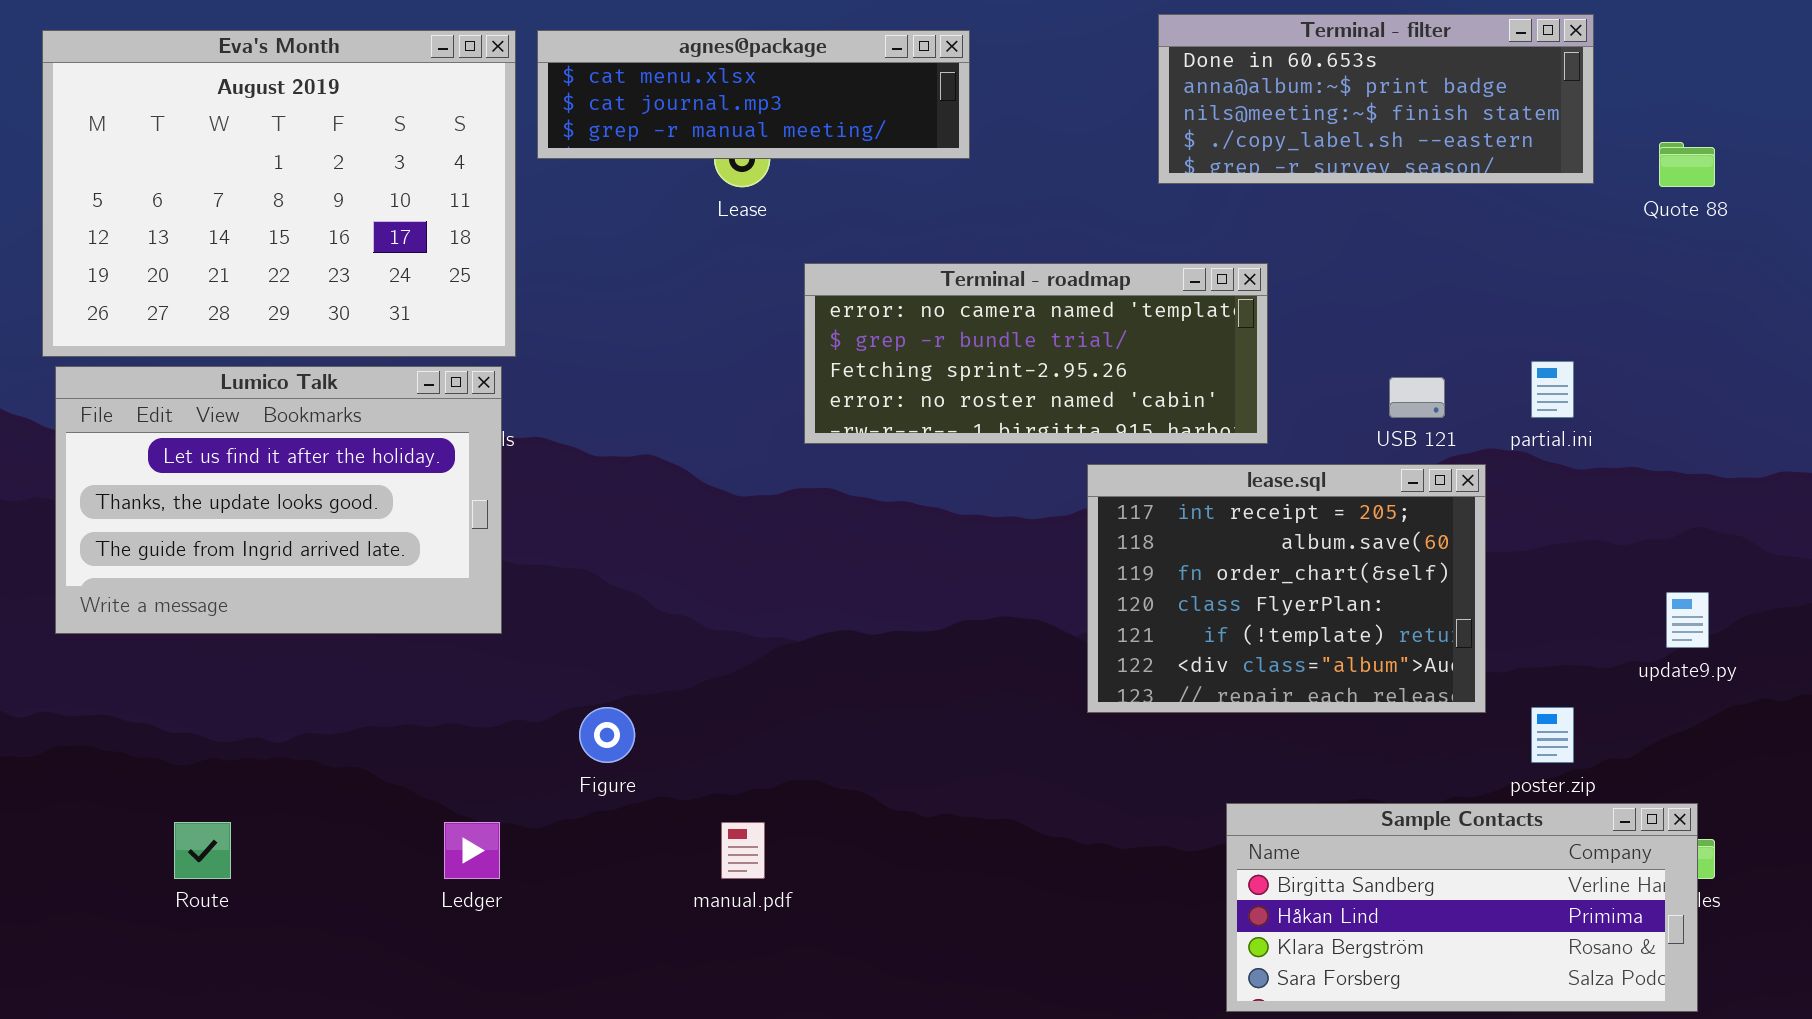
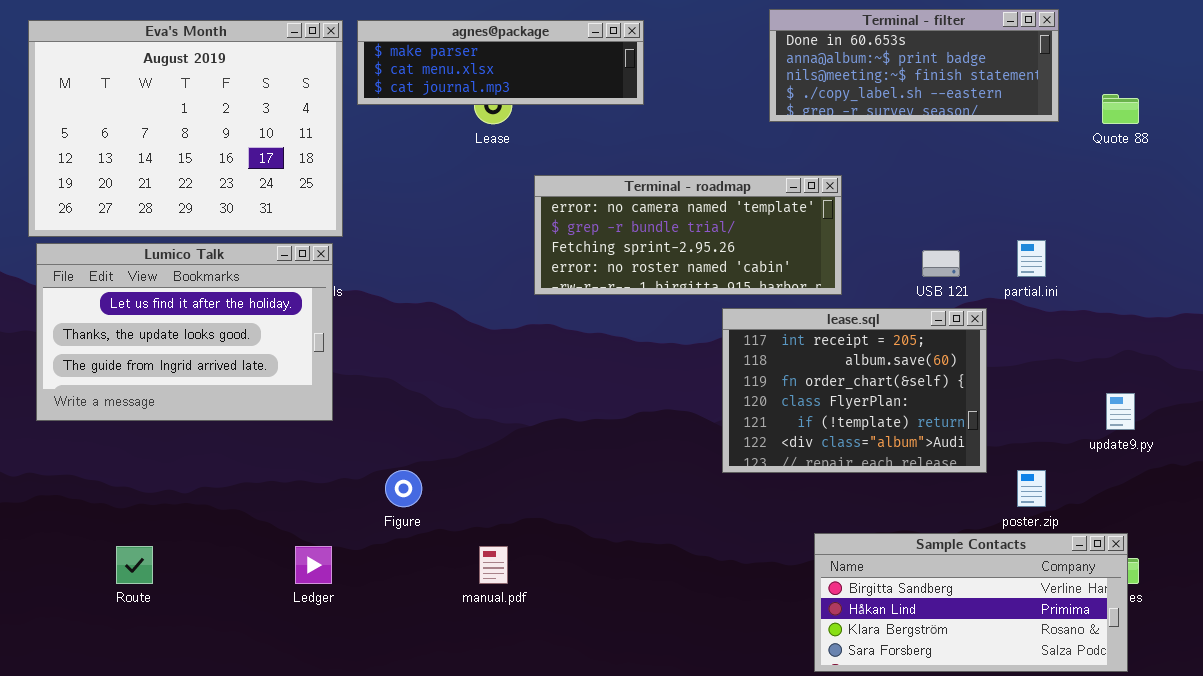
agnes@package: [537,30,970,159] -> [357,20,644,105], scrolled up 1 row

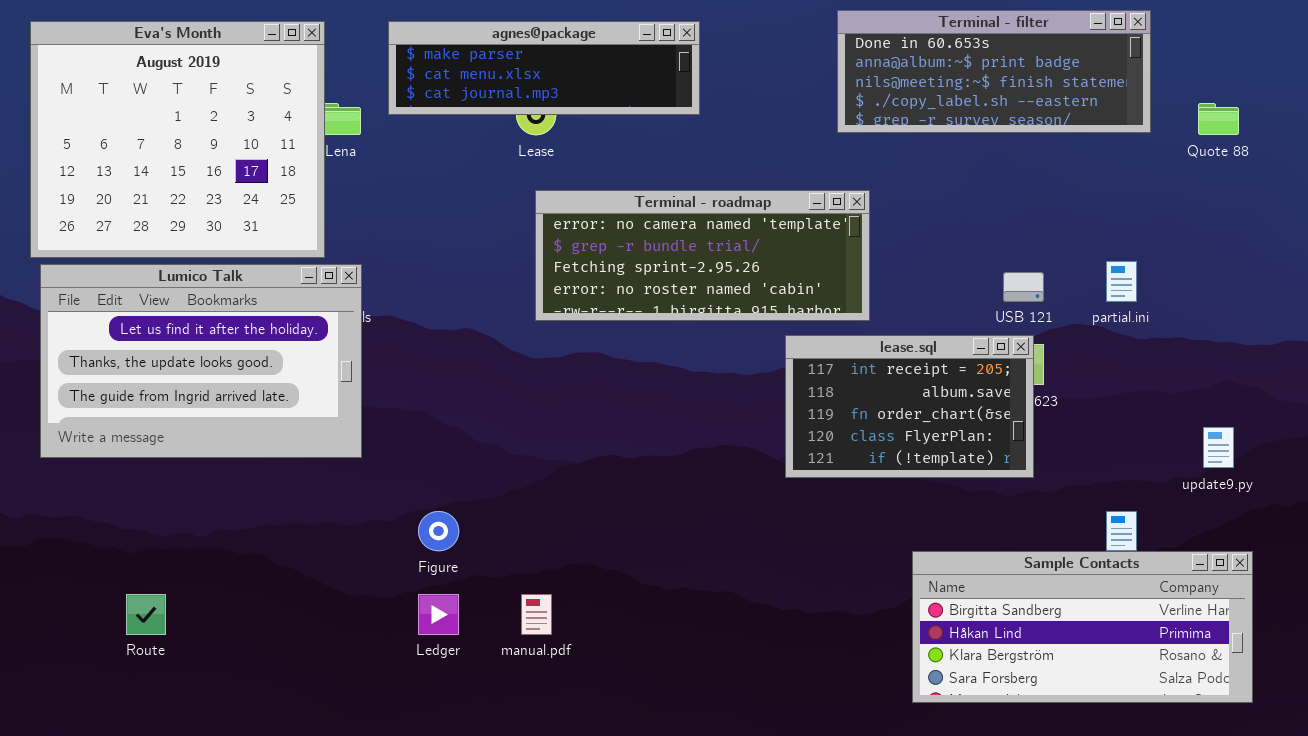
Eva's Month: [28,20,343,237] -> [30,21,325,258], resized
Terminal - roadmap: [534,175,842,295] -> [535,190,870,321], moved
lease.sql: [722,308,987,473] -> [785,335,1034,478], resized
Sample Contacts: [814,533,1128,672] -> [912,551,1253,703], moved
Ledger: [295,546,332,584] -> [418,594,459,635], moved

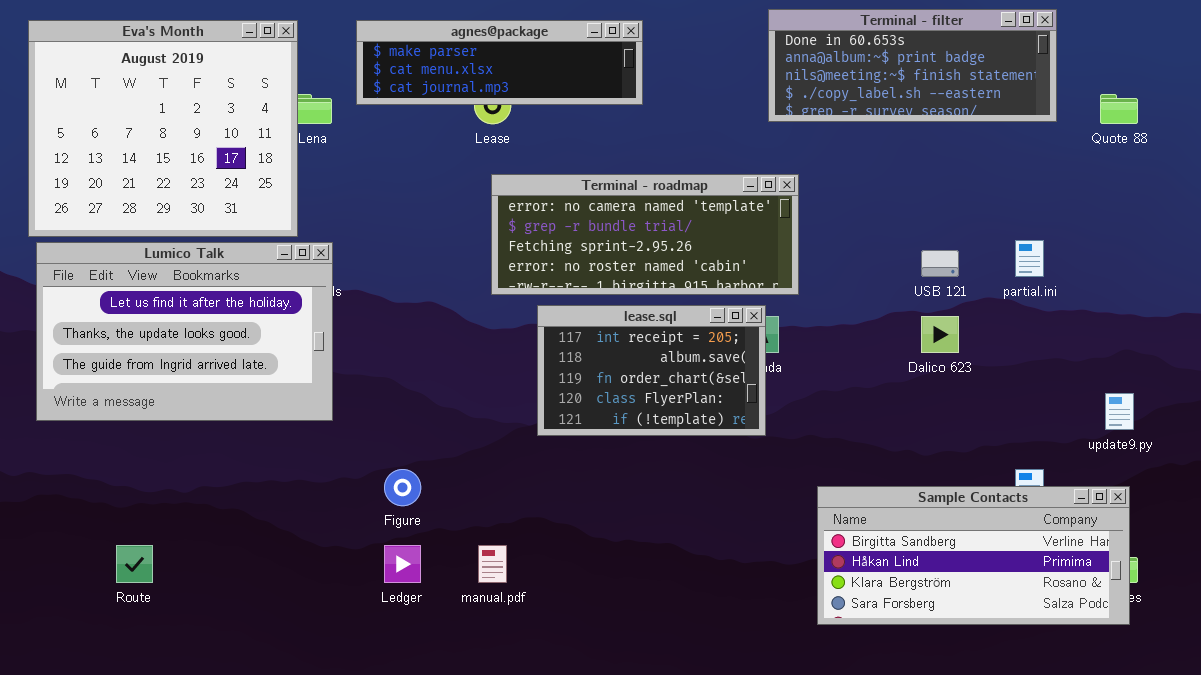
lease.sql: [785,335,1034,478] -> [537,305,766,436], moved
Sample Contacts: [912,551,1253,703] -> [817,486,1130,625], moved

